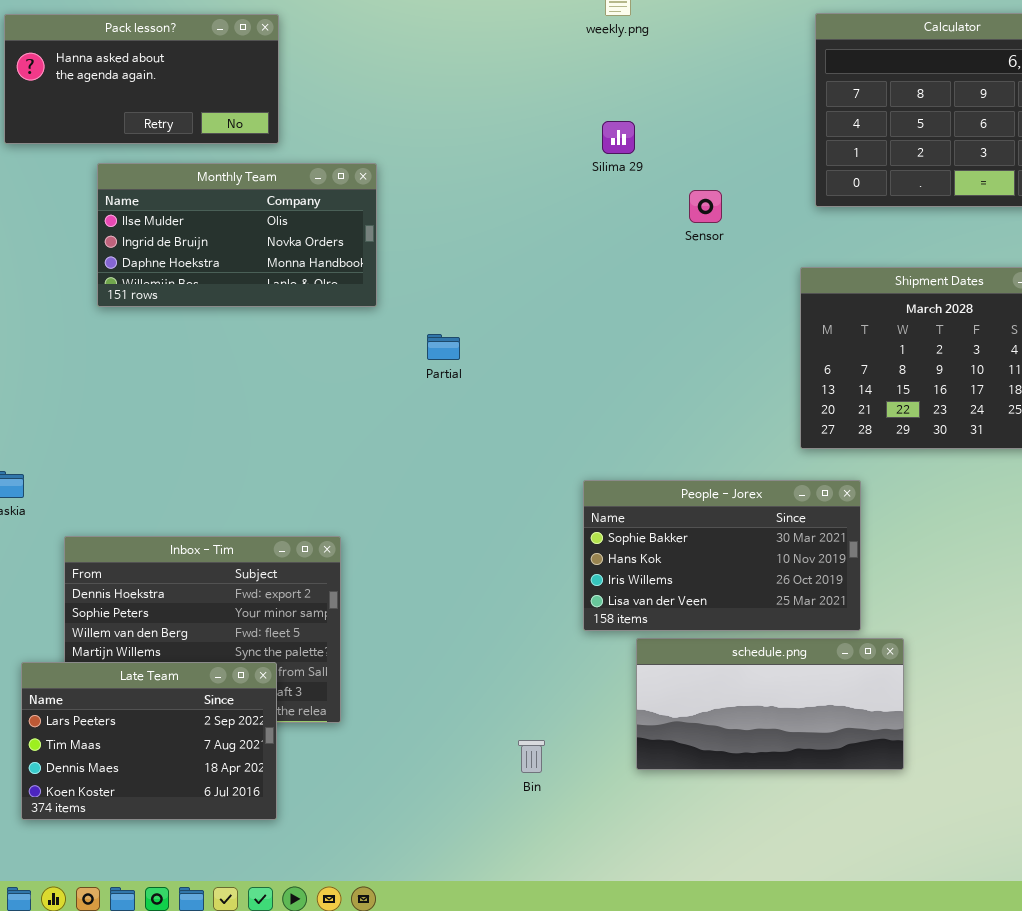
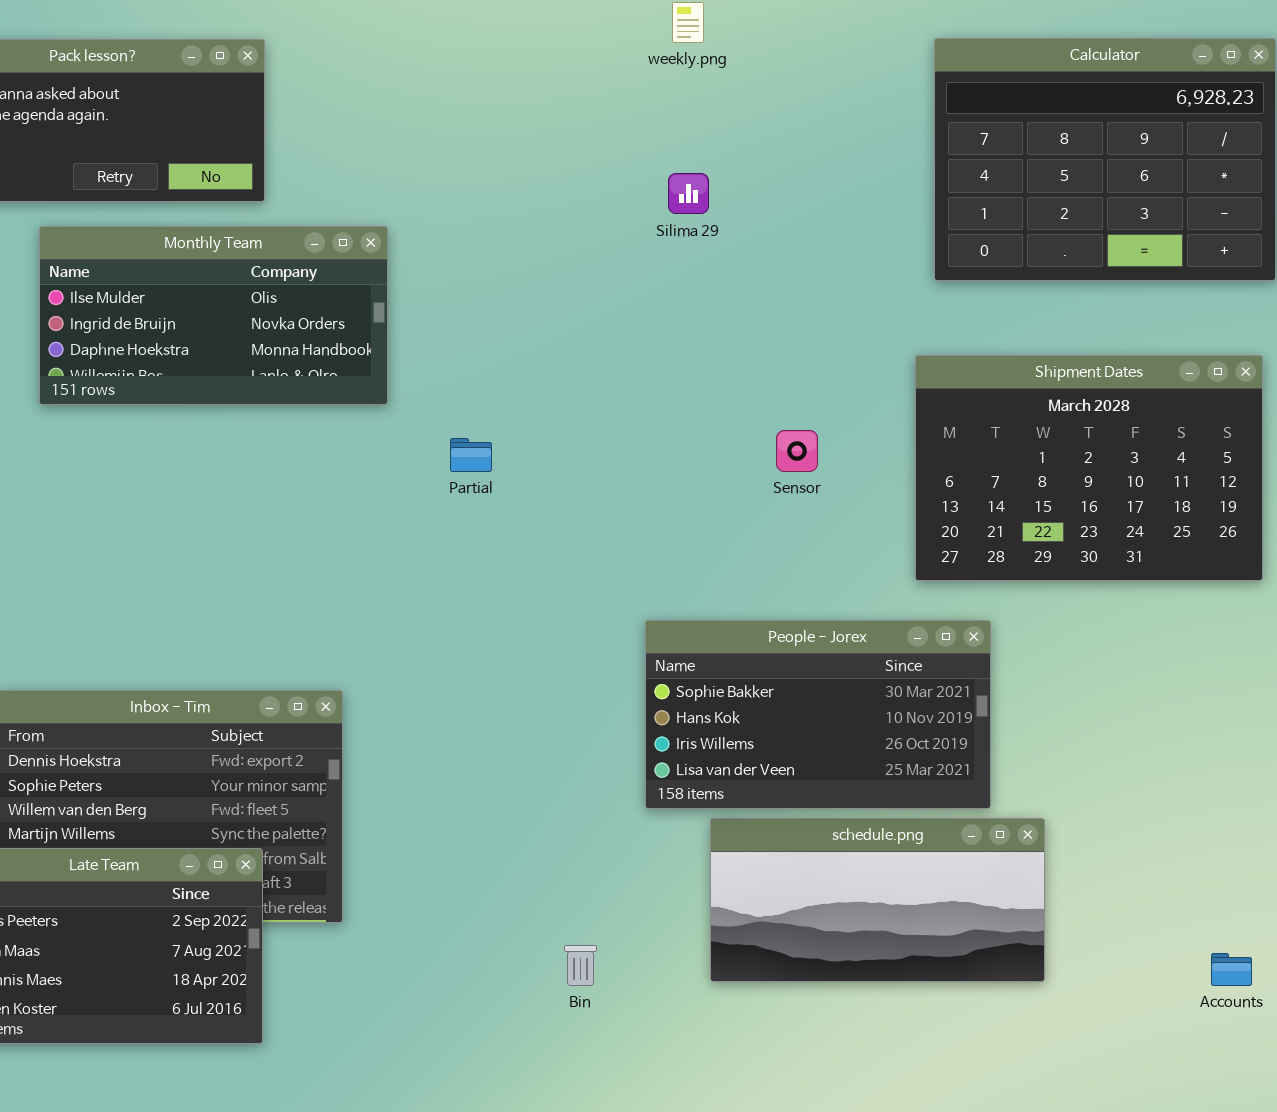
Sensor: [689,190,722,223] -> [776,430,818,472], moved

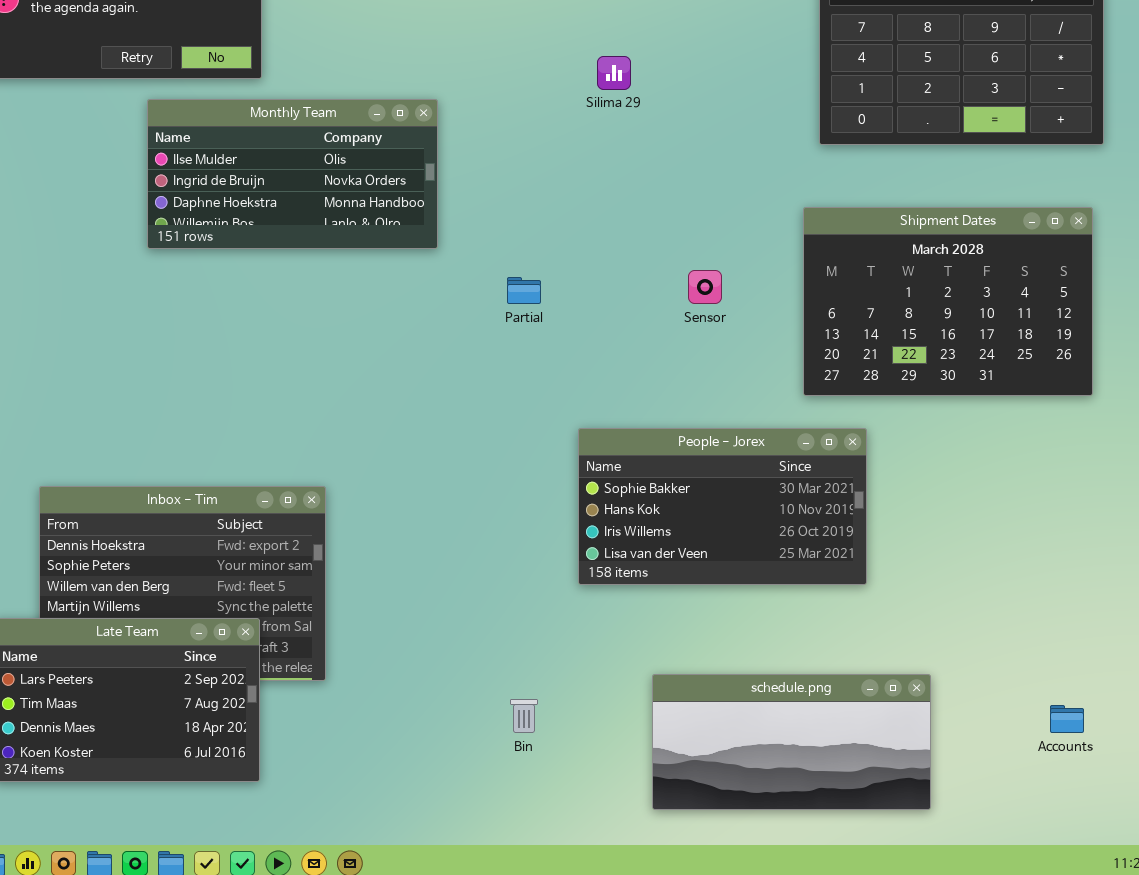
Monthly Team: [39,226,388,405] -> [147,99,438,249], moved
Partial: [450,438,492,472] -> [507,277,541,304], moved
schedule.png: [710,818,1045,982] -> [652,674,931,810], moved

